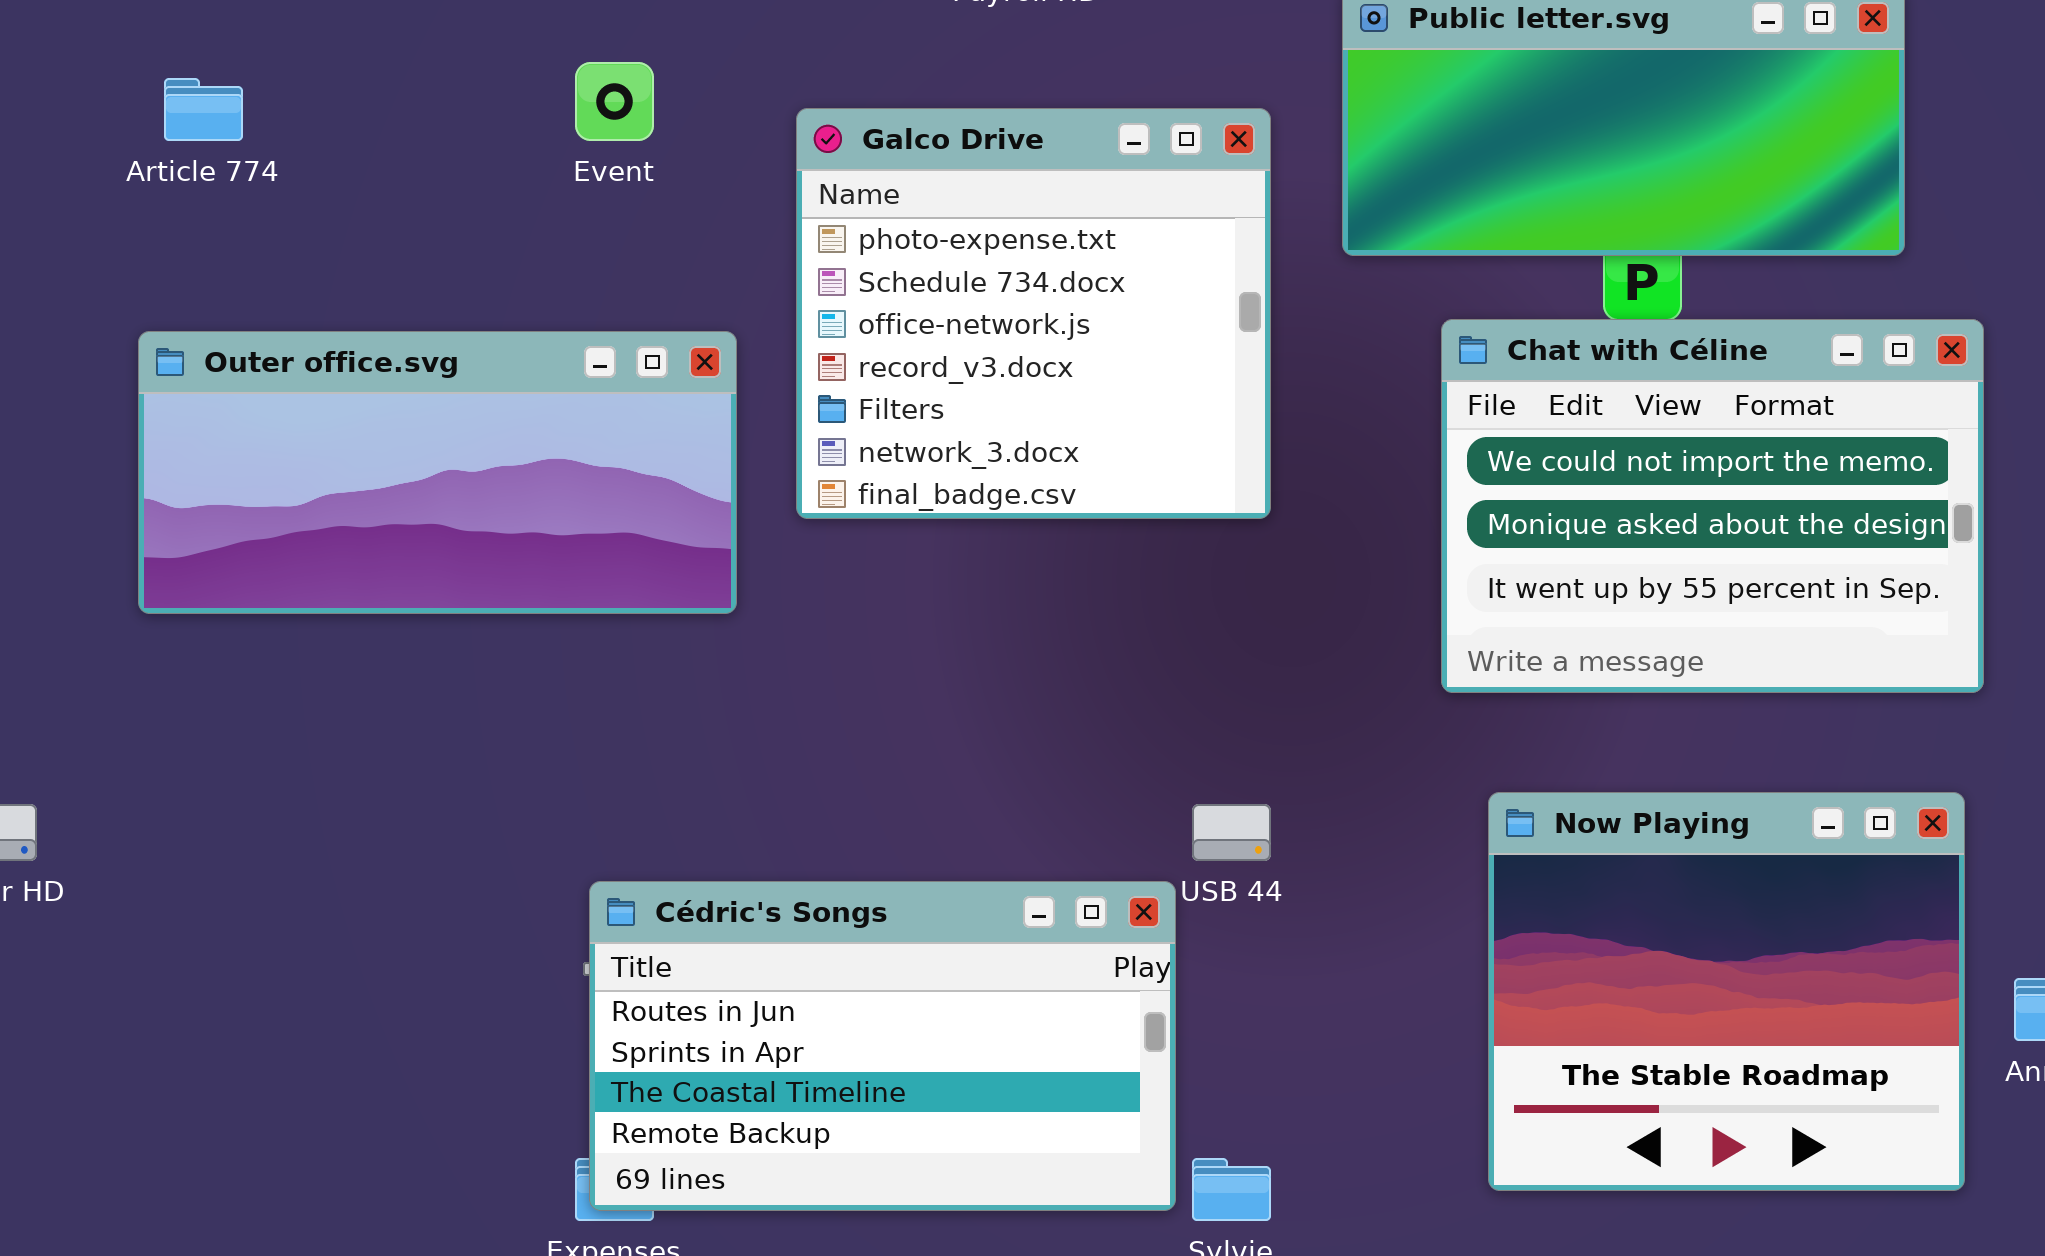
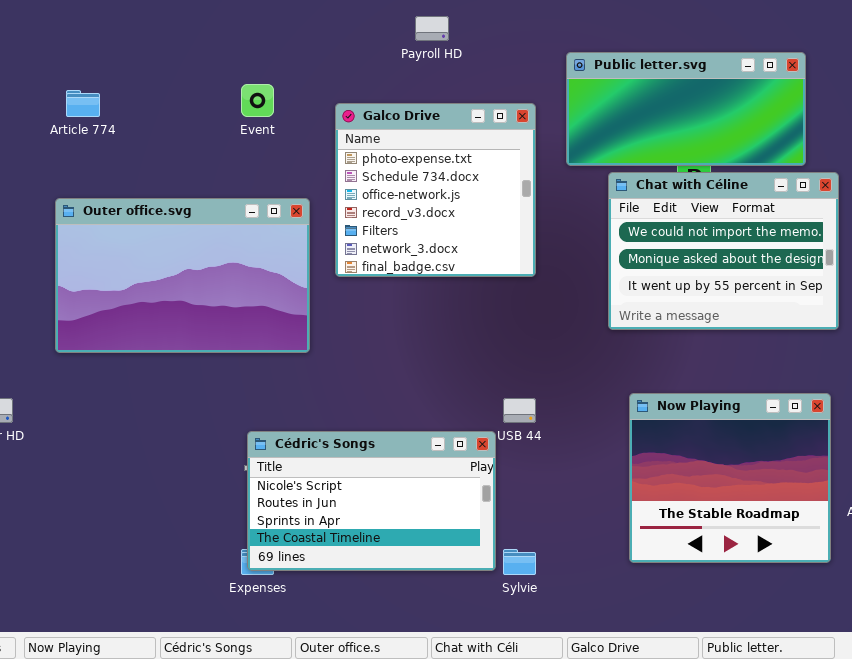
Chat with Céline: [1441,319,1984,693] -> [608,172,839,330], moved
Outer office.svg: [138,331,737,614] -> [55,198,310,353], resized
Cédric's Songs: [589,881,1176,1211] -> [247,431,496,571], scrolled up 1 row

